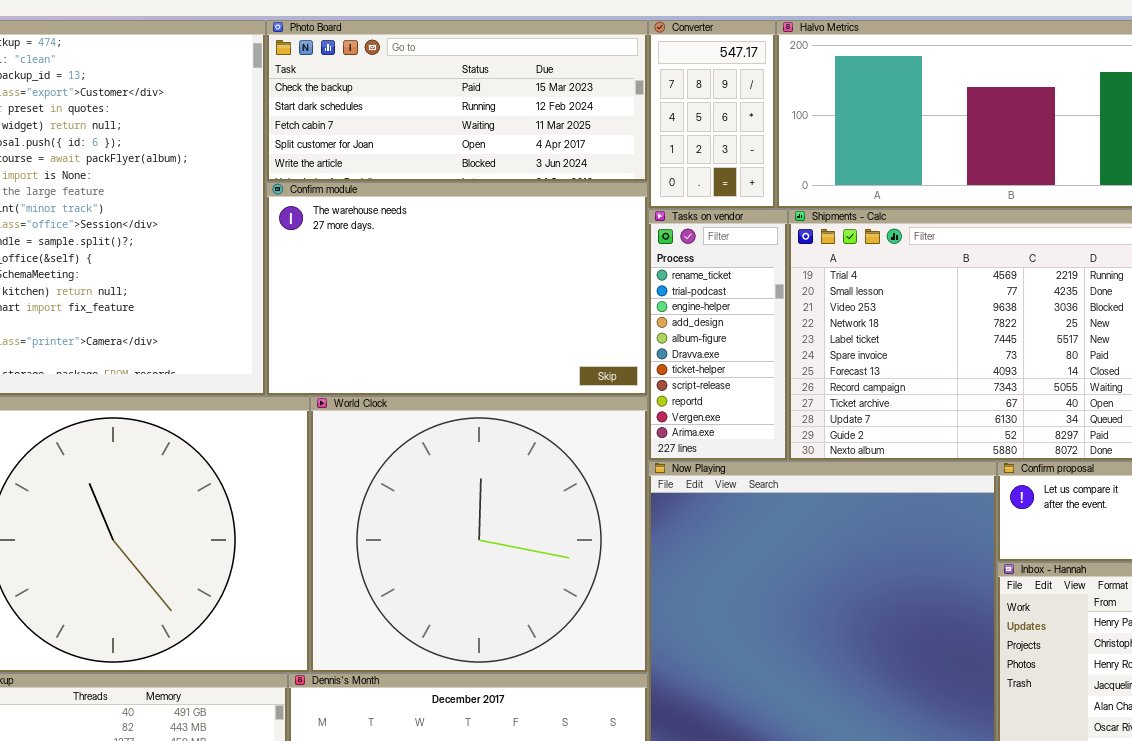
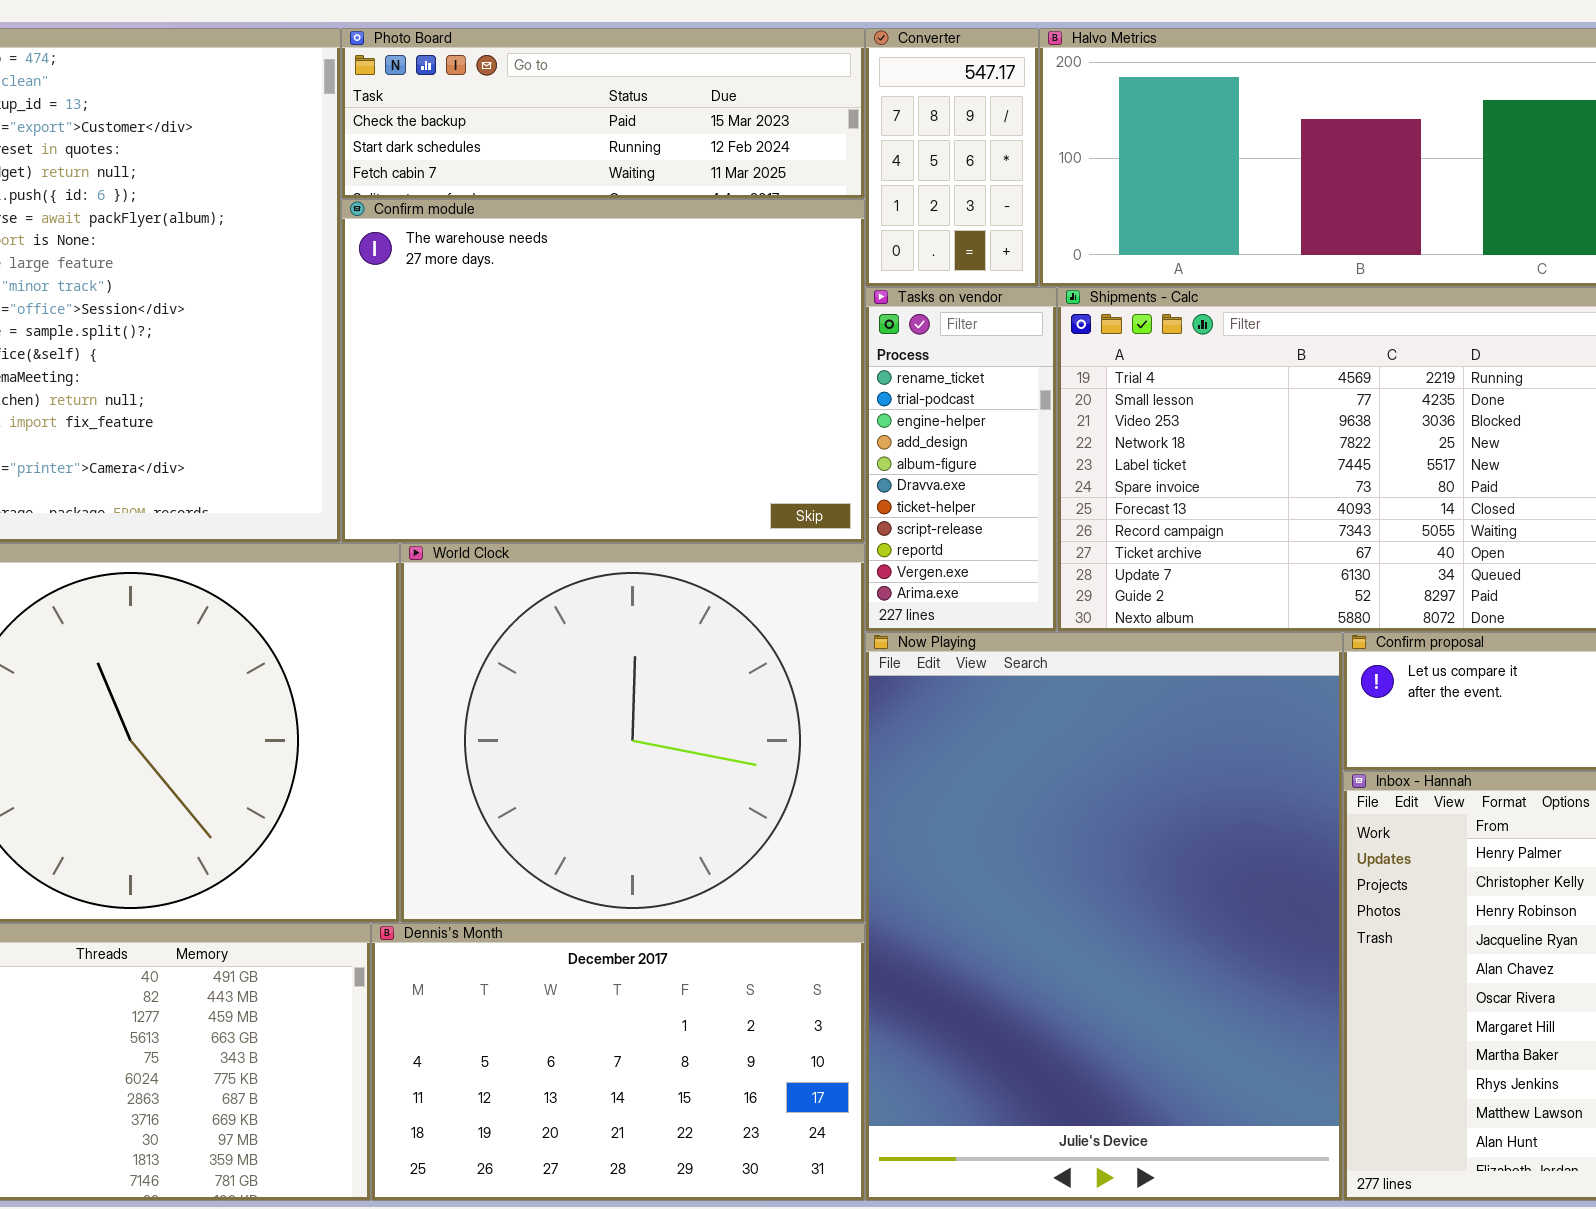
Photo Board: [266,20,648,182] -> [341,28,865,199], resized
Confirm module: [266,182,648,396] -> [341,199,865,543], resized

